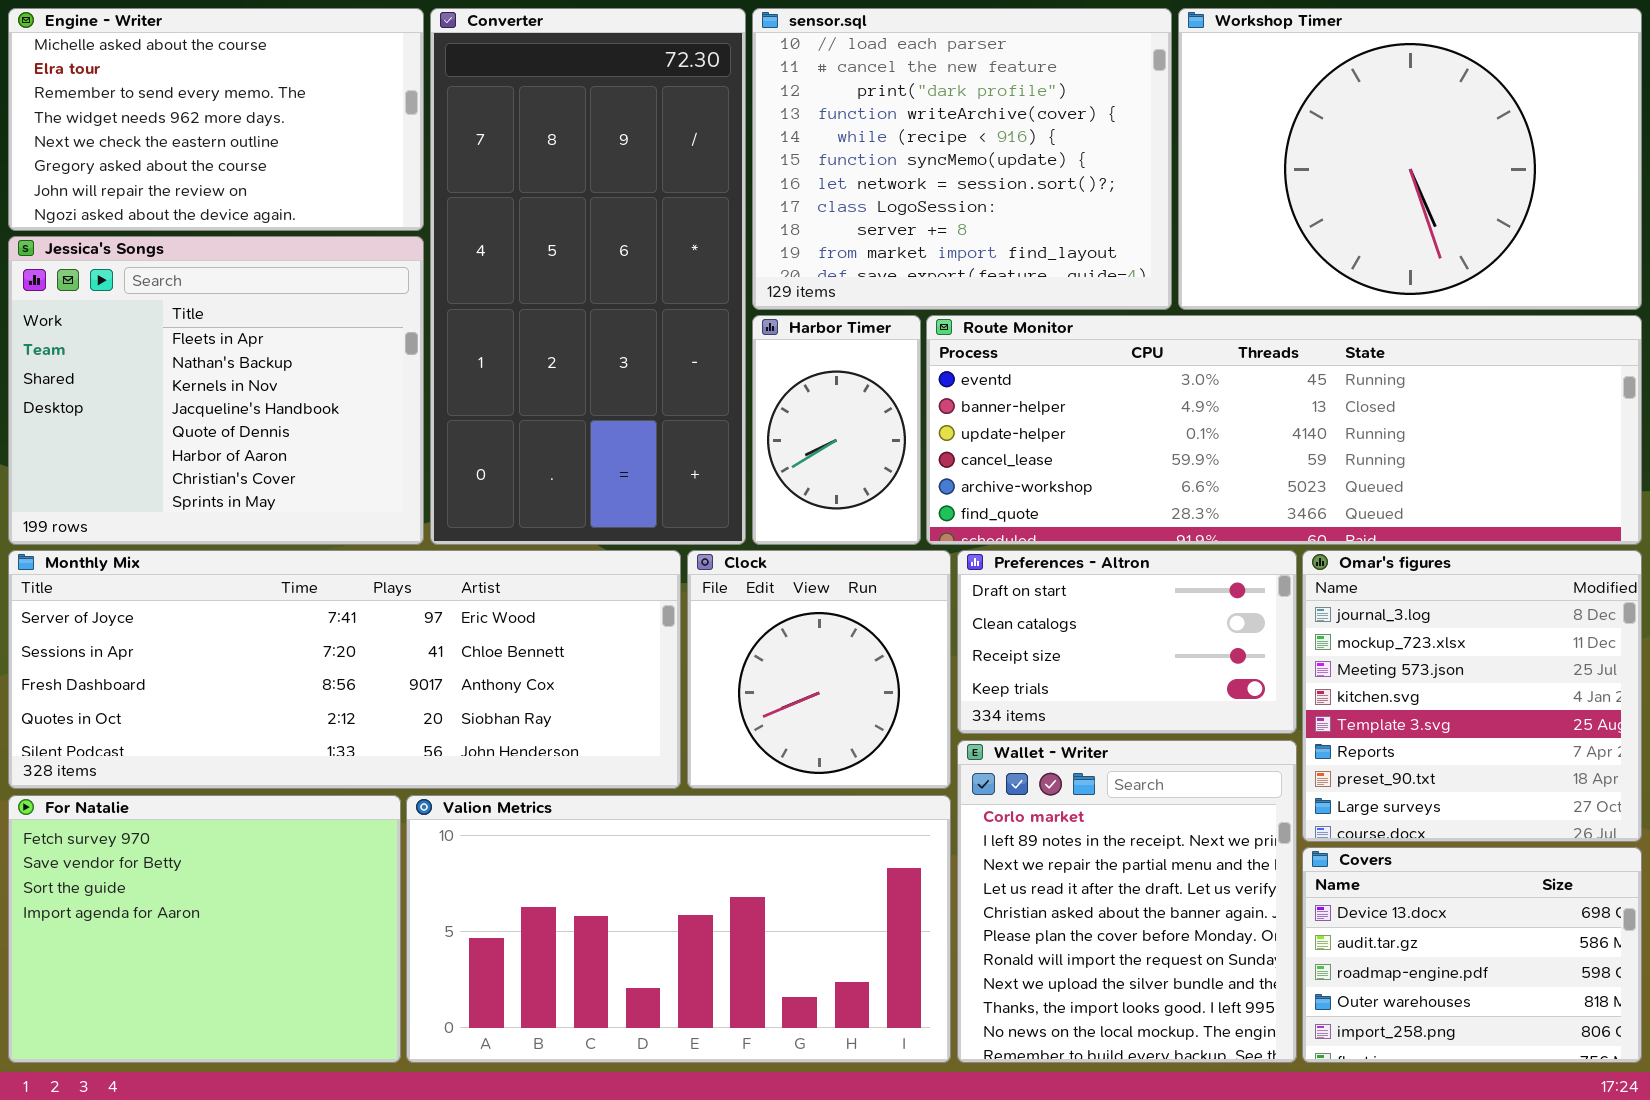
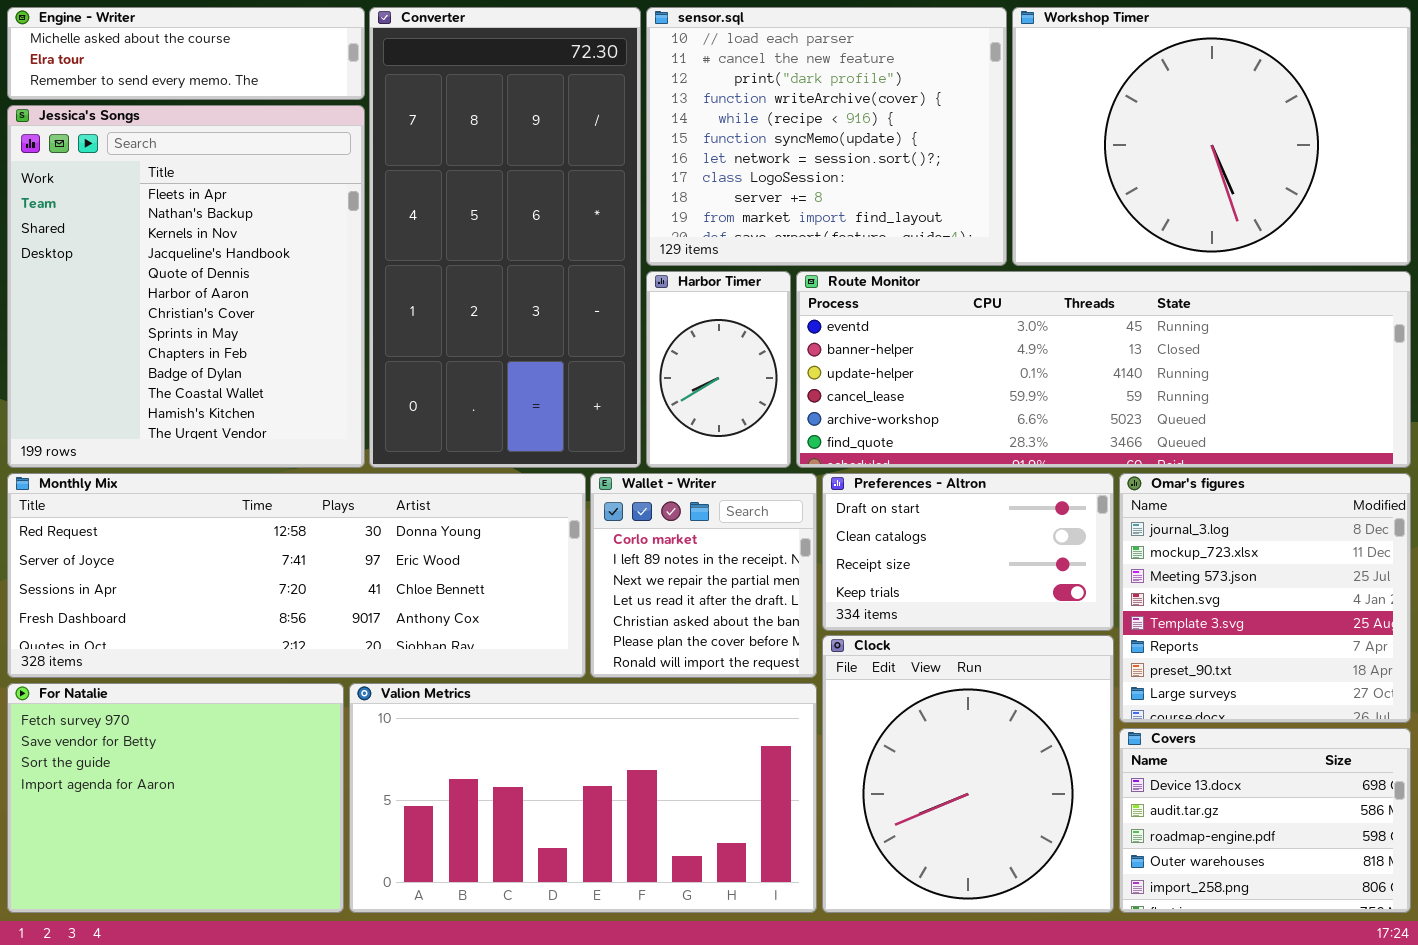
Engine - Writer: [8,8,424,231] -> [7,7,365,100], resized
Jessica's Songs: [8,236,424,545] -> [7,105,365,468], resized
Monthly Mix: [8,550,681,789] -> [7,473,586,678], scrolled up 1 row
Clock: [687,550,951,789] -> [822,635,1114,913], moved, resized
Wallet - Writer: [957,740,1297,1063] -> [590,473,817,678], moved, resized

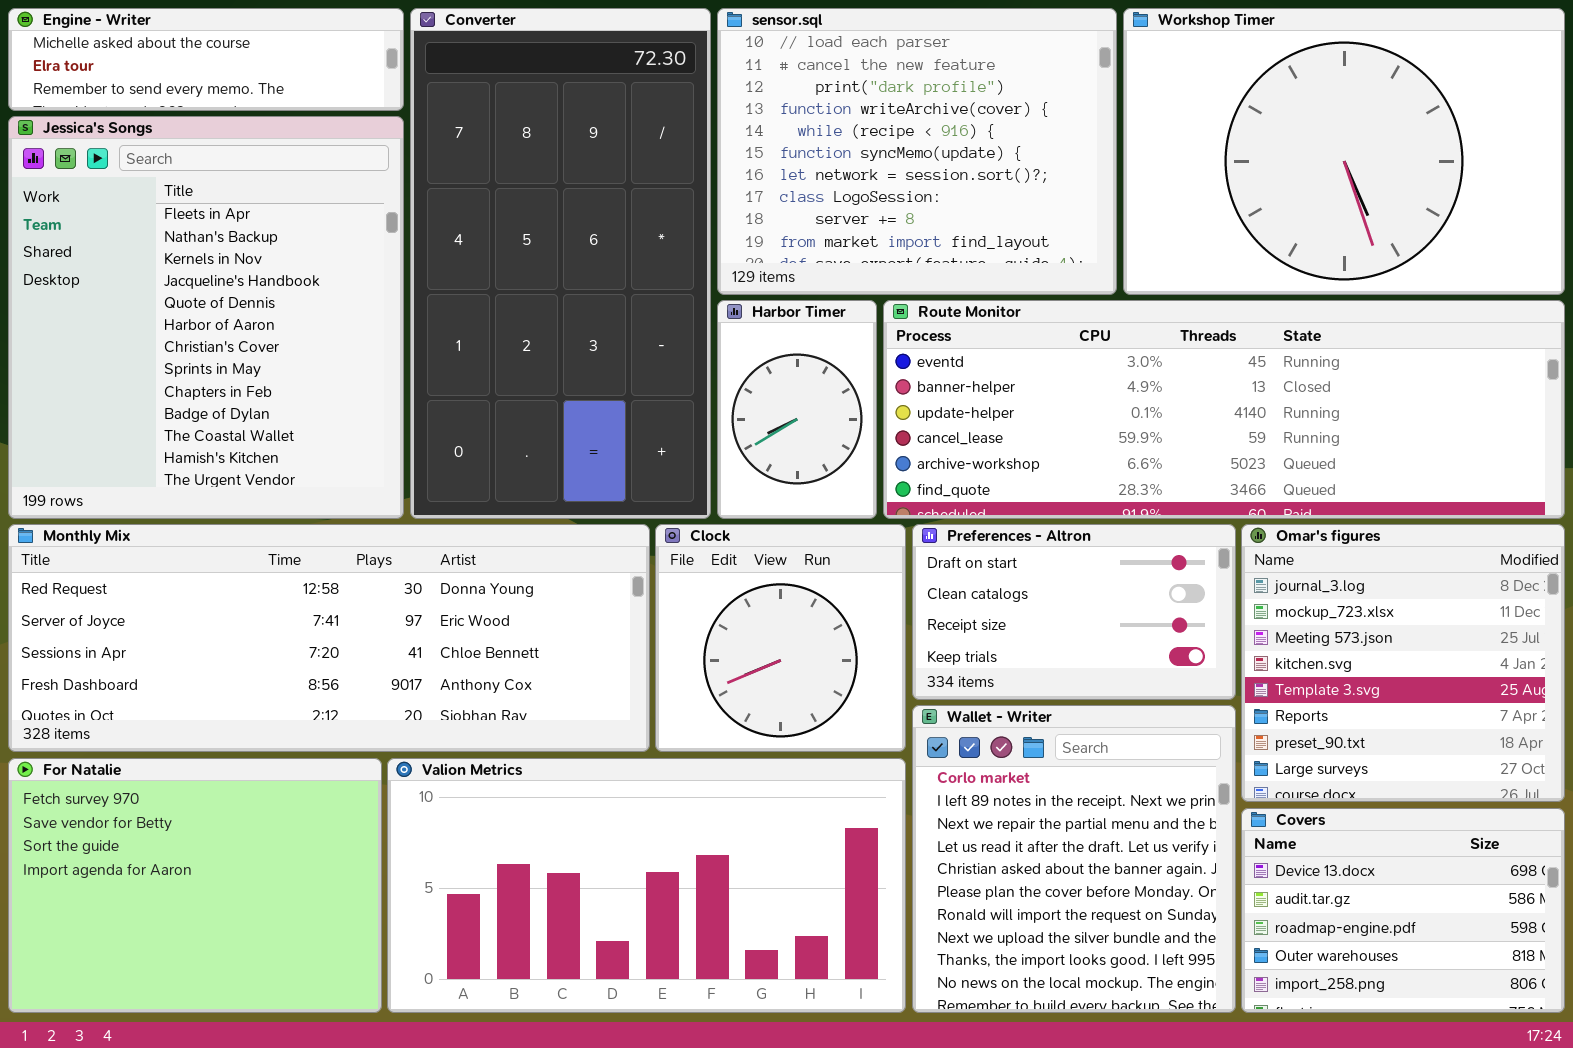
Wallet - Writer: [590,473,817,678] -> [912,705,1236,1013], moved, resized
Clock: [822,635,1114,913] -> [655,524,906,752], moved, resized

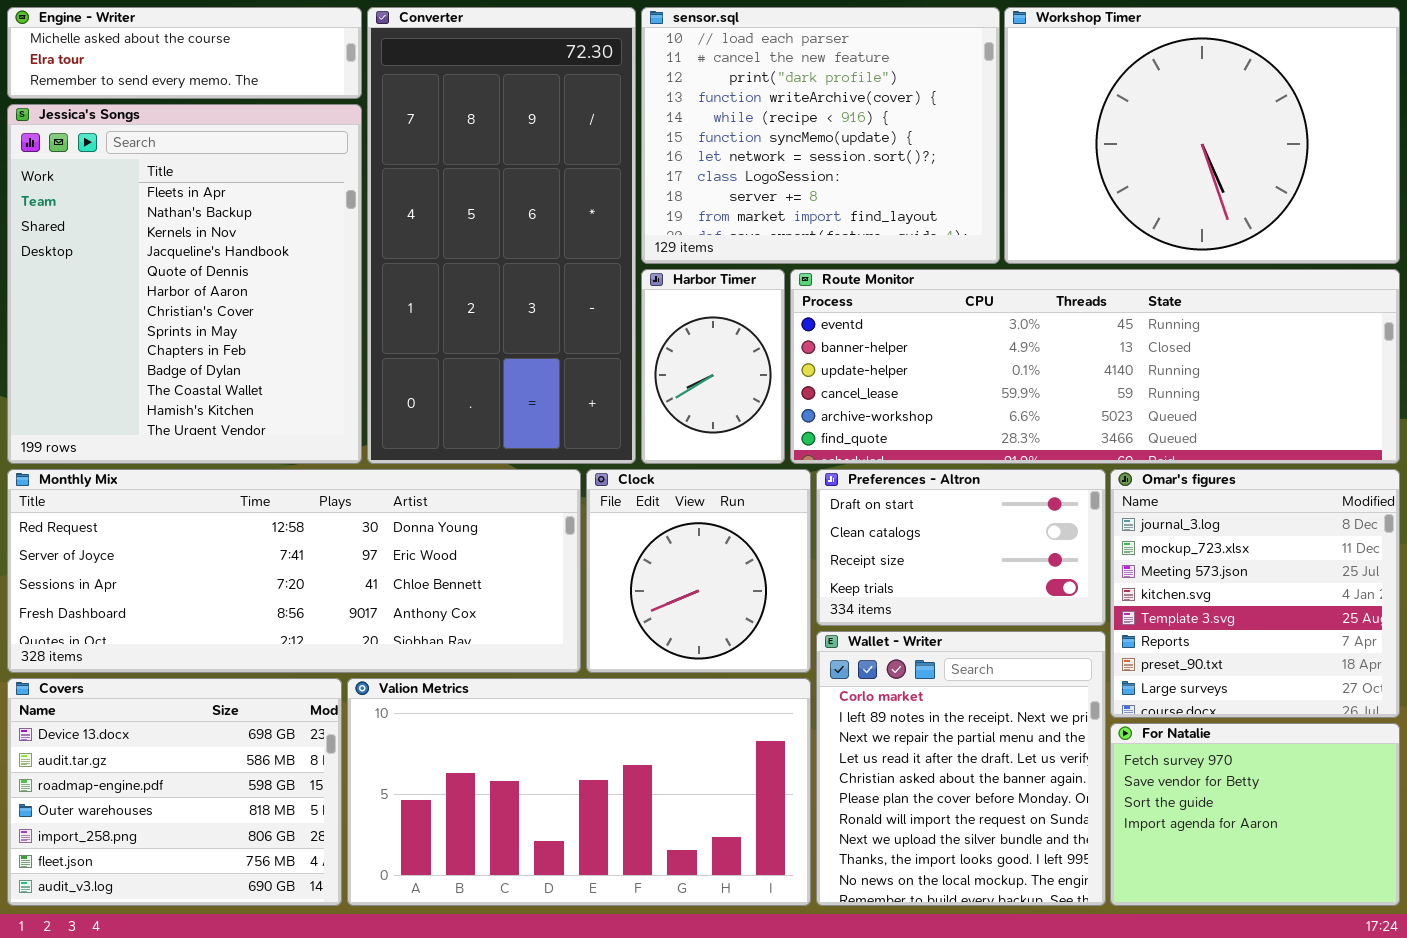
For Natalie: [8,758,382,1013] -> [1110,723,1400,906], moved, resized
Covers: [1241,808,1565,1013] -> [7,678,342,906], moved, resized

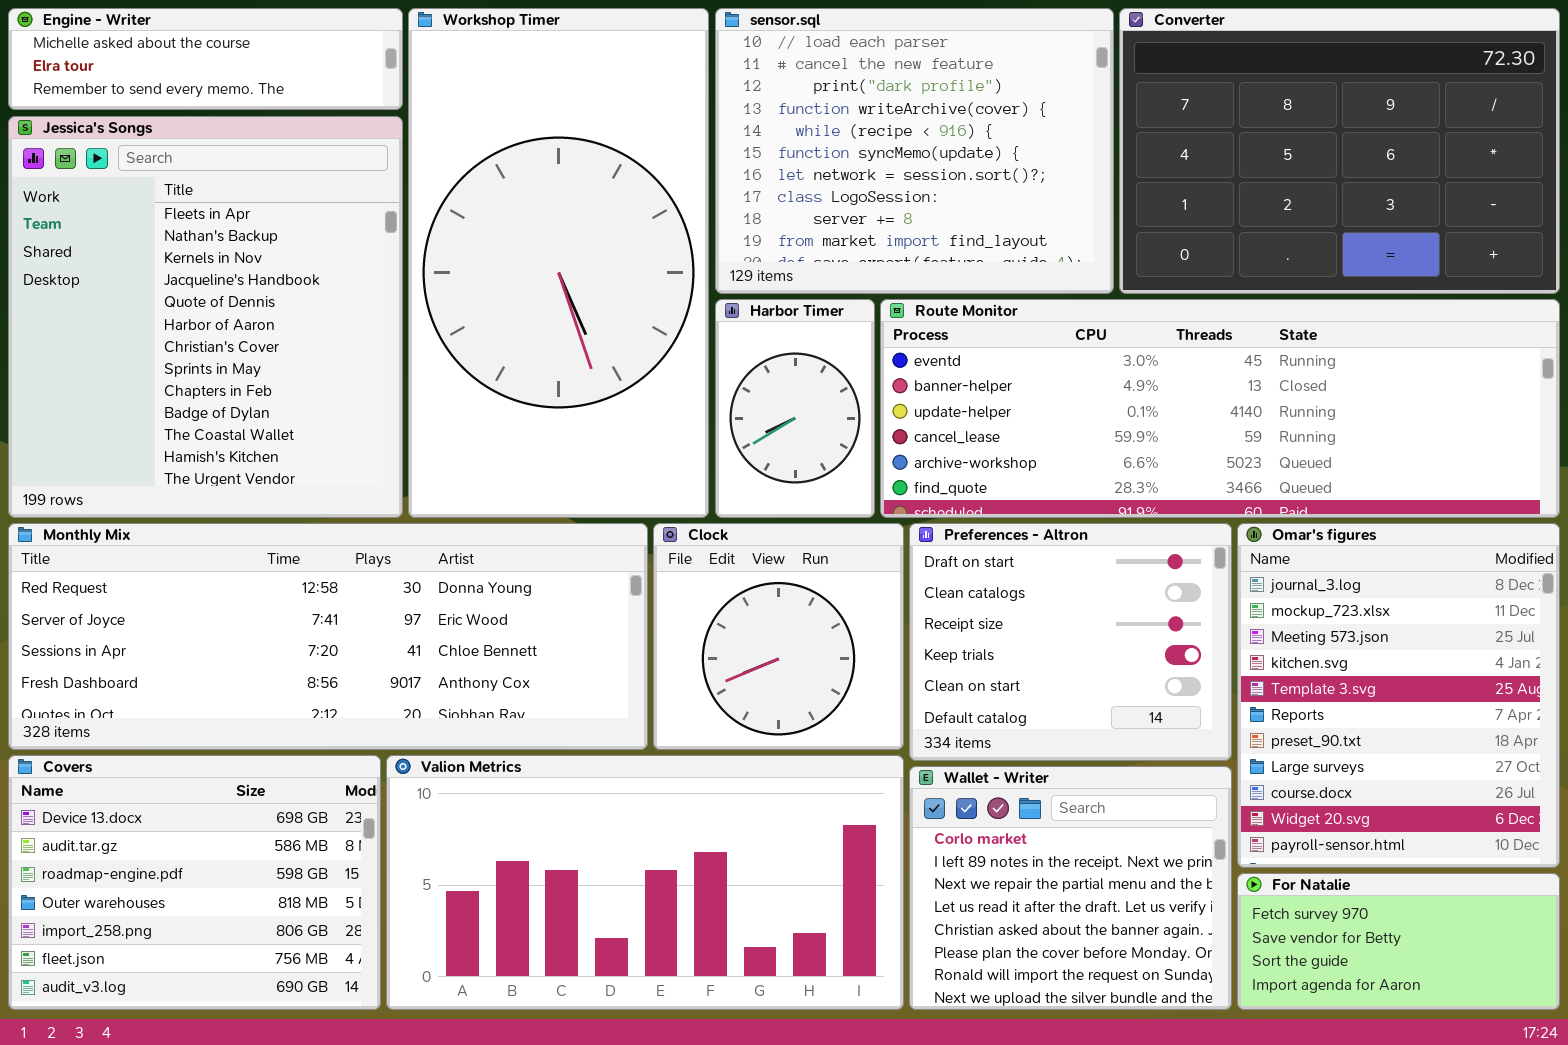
Converter: [367,7,636,464] -> [1119,8,1560,294], moved, resized
Workshop Timer: [1004,7,1400,264] -> [408,8,709,518], moved, resized
Preferences - Altron: [816,469,1106,626] -> [909,523,1232,761], resized
Omar's figures: [1110,469,1400,718] -> [1237,523,1560,868], resized
Wallet - Writer: [816,631,1106,906] -> [909,766,1232,1010], resized
For Natalie: [1110,723,1400,906] -> [1237,873,1560,1010], resized

